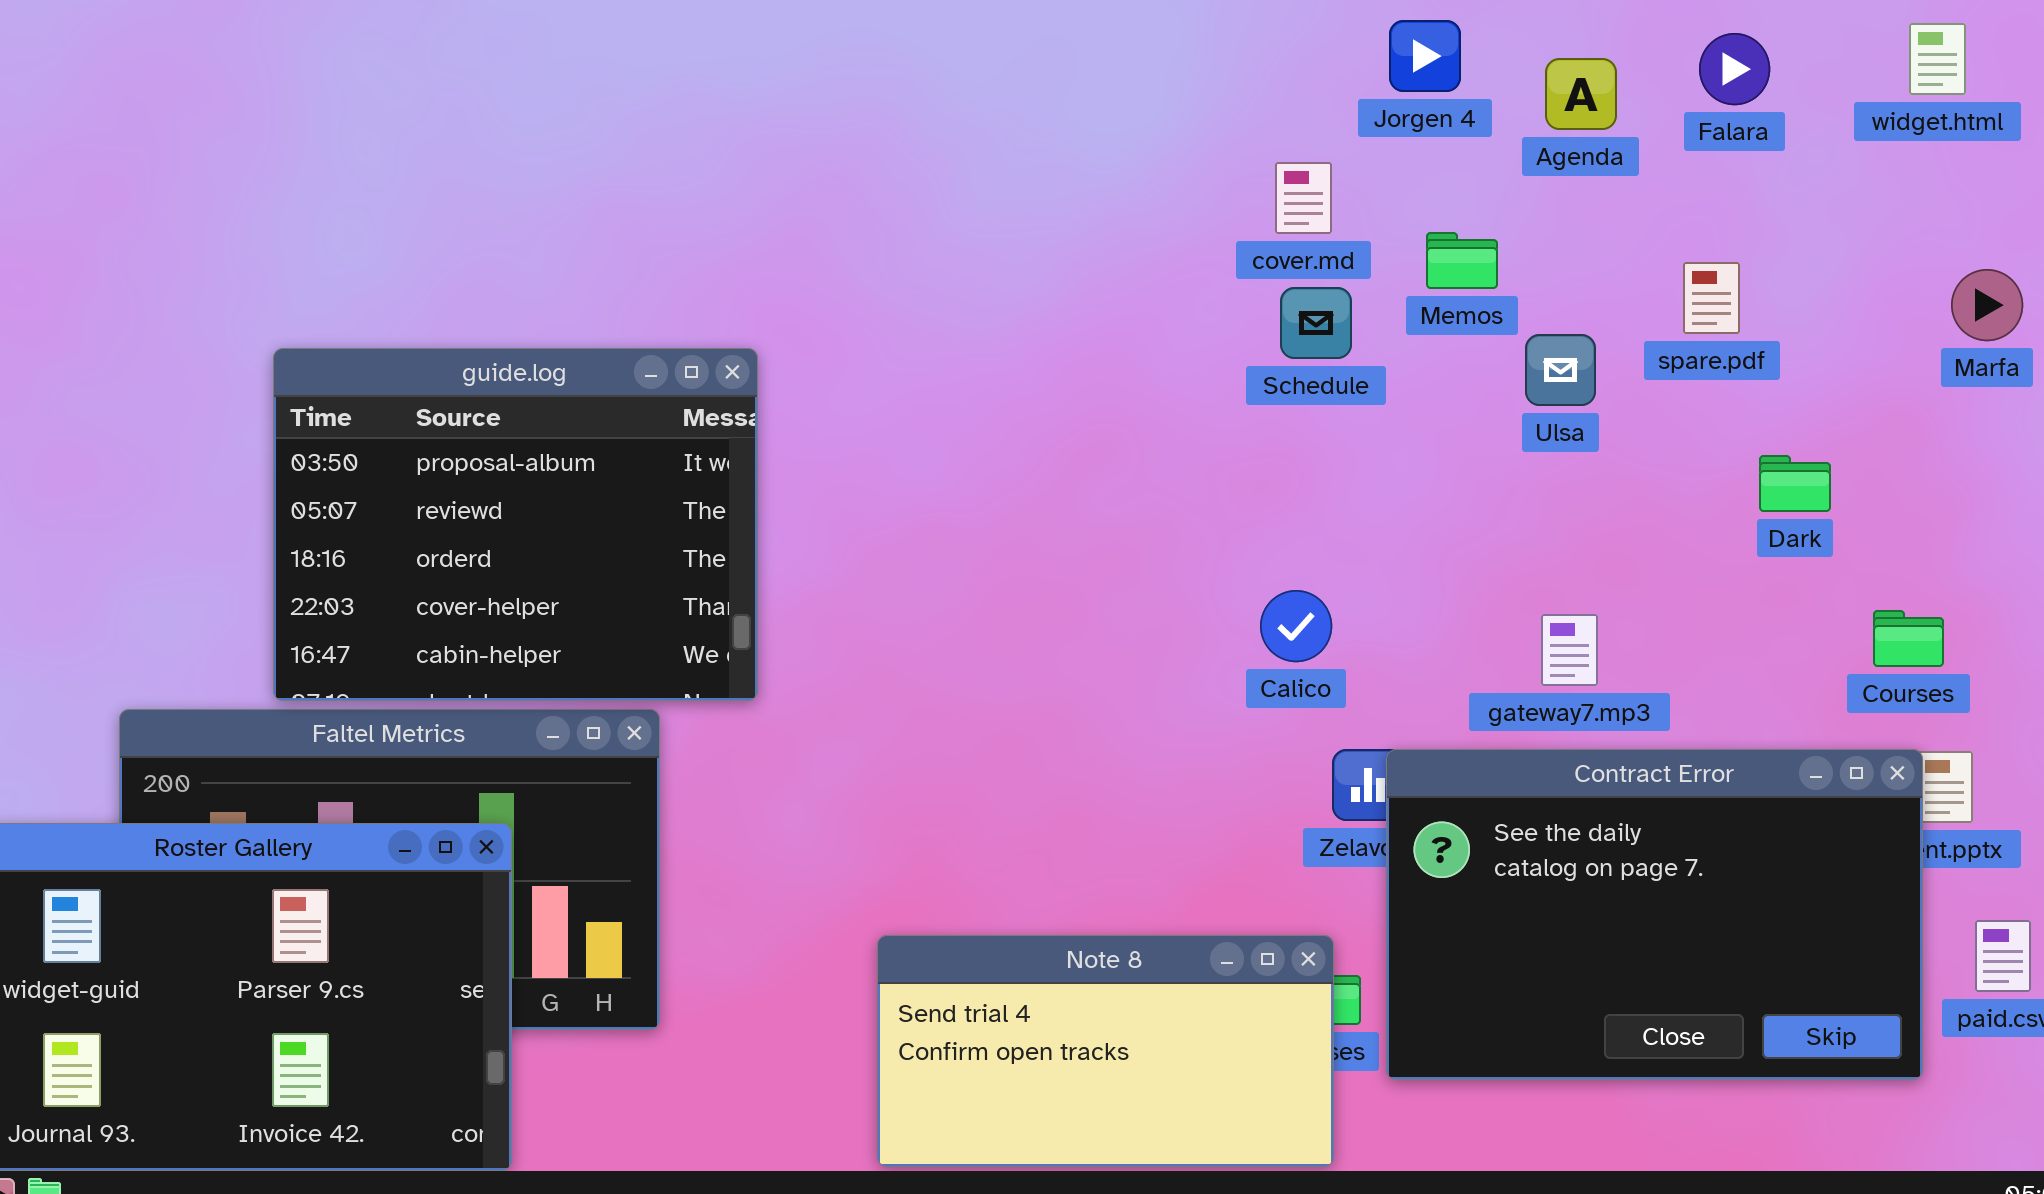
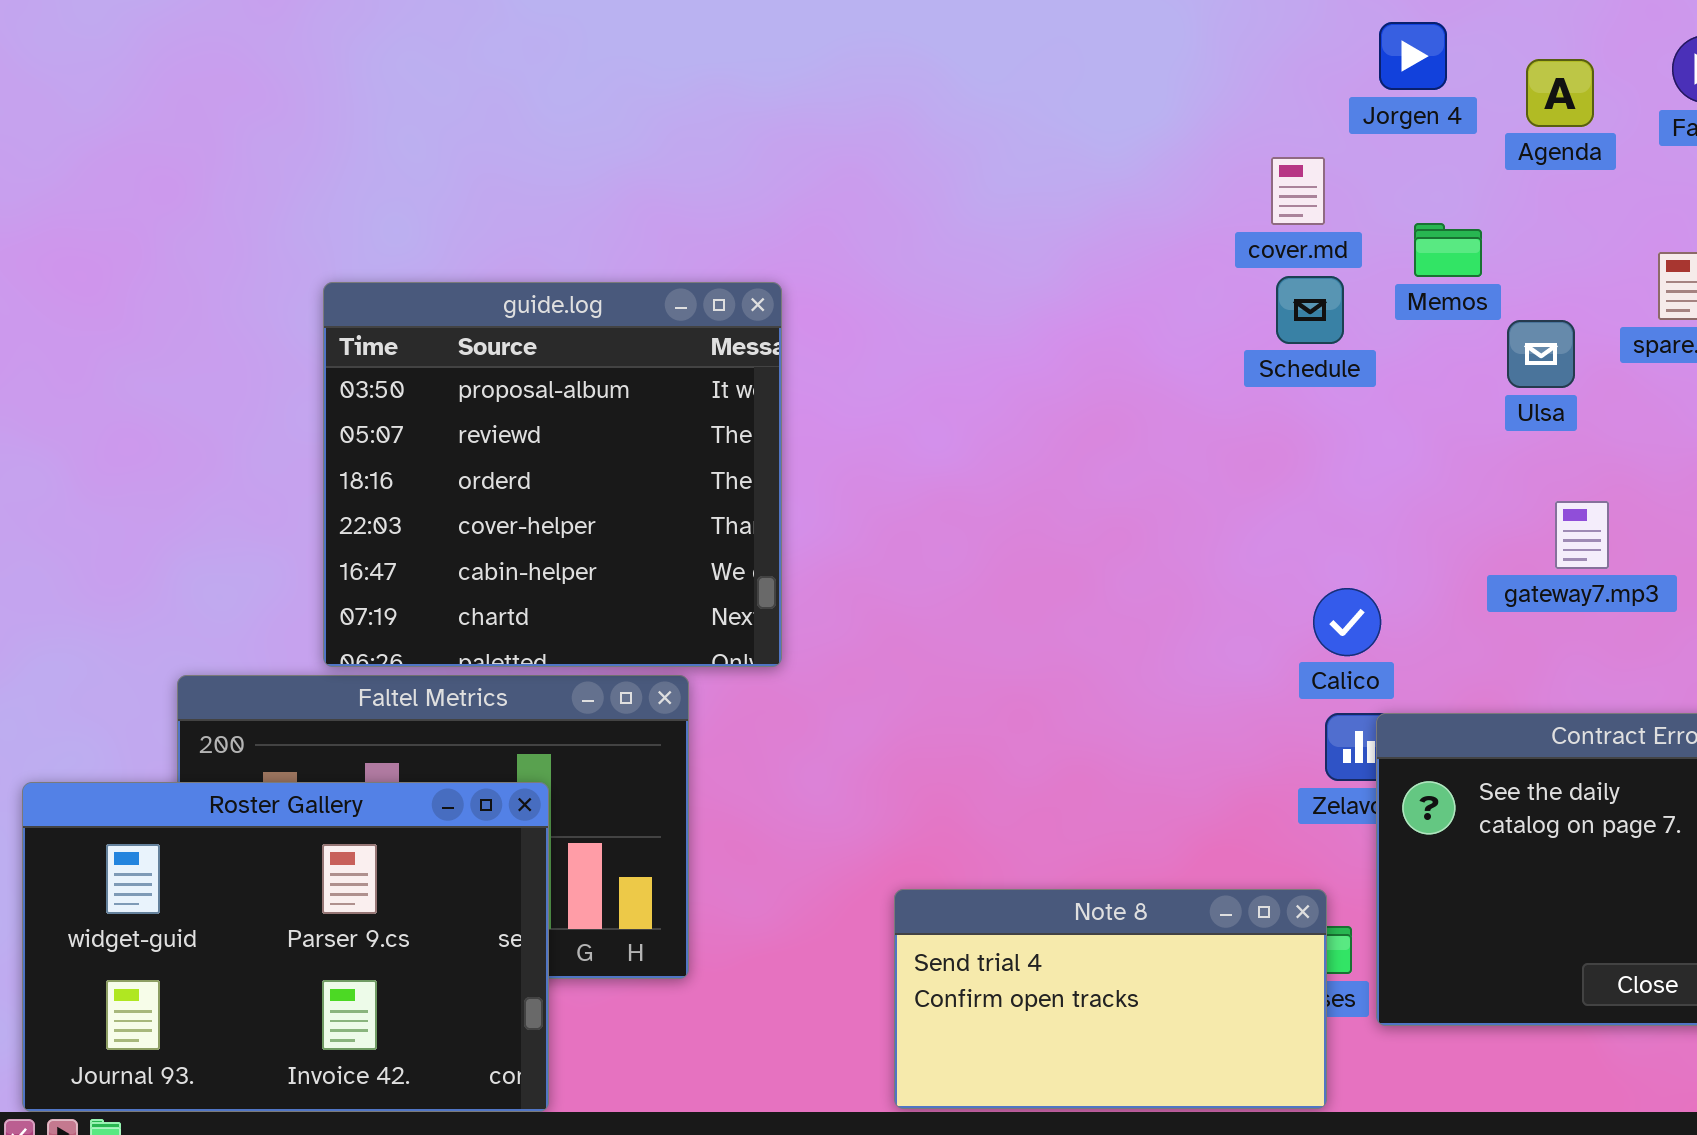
guide.log: [273,348,758,701] -> [323,282,782,667], resized
Calico: [1260,590,1332,662] -> [1313,588,1381,656], moved
gateway7.mp3: [1541,614,1598,686] -> [1555,501,1609,569], moved

